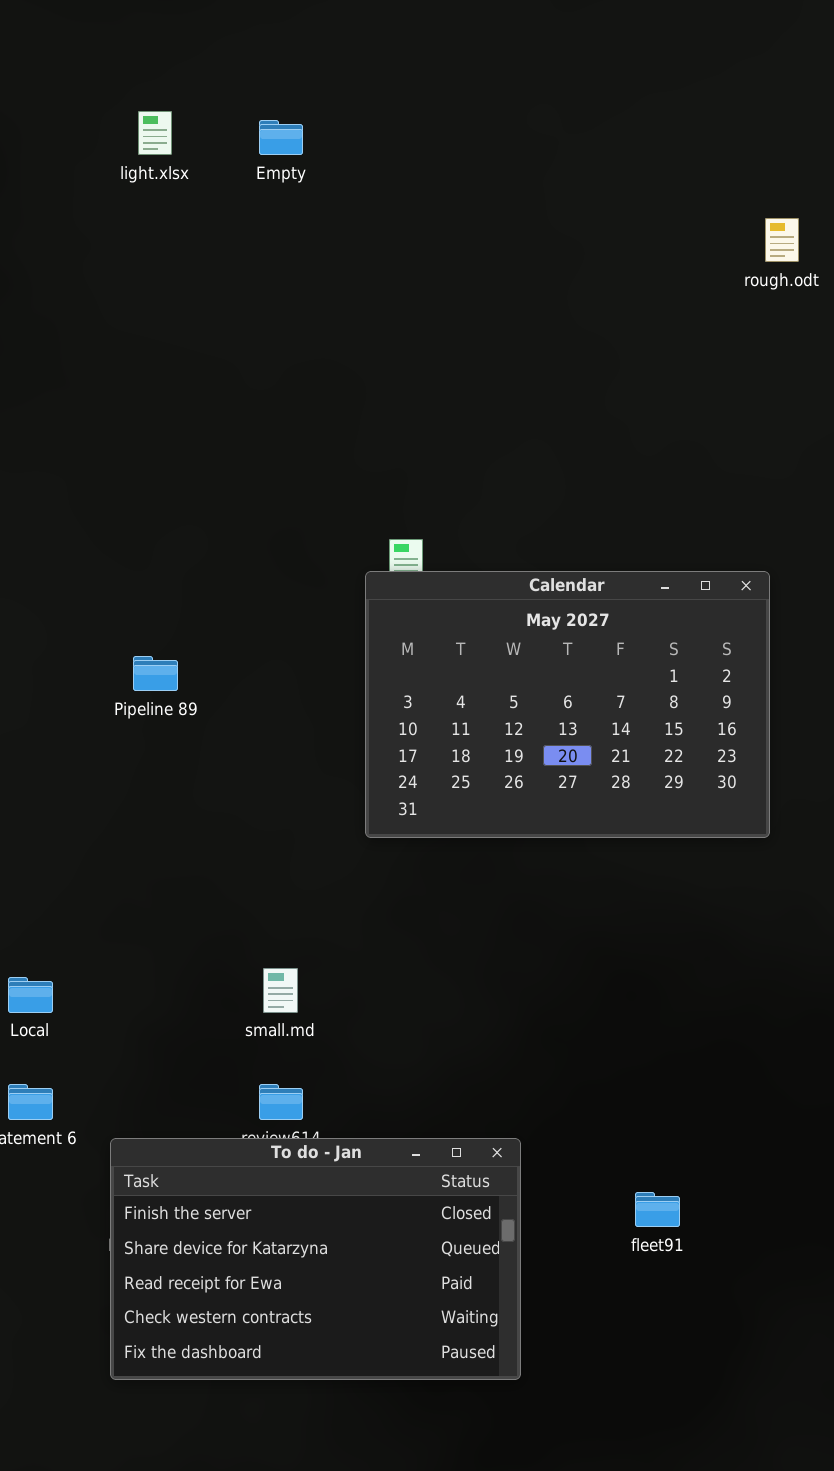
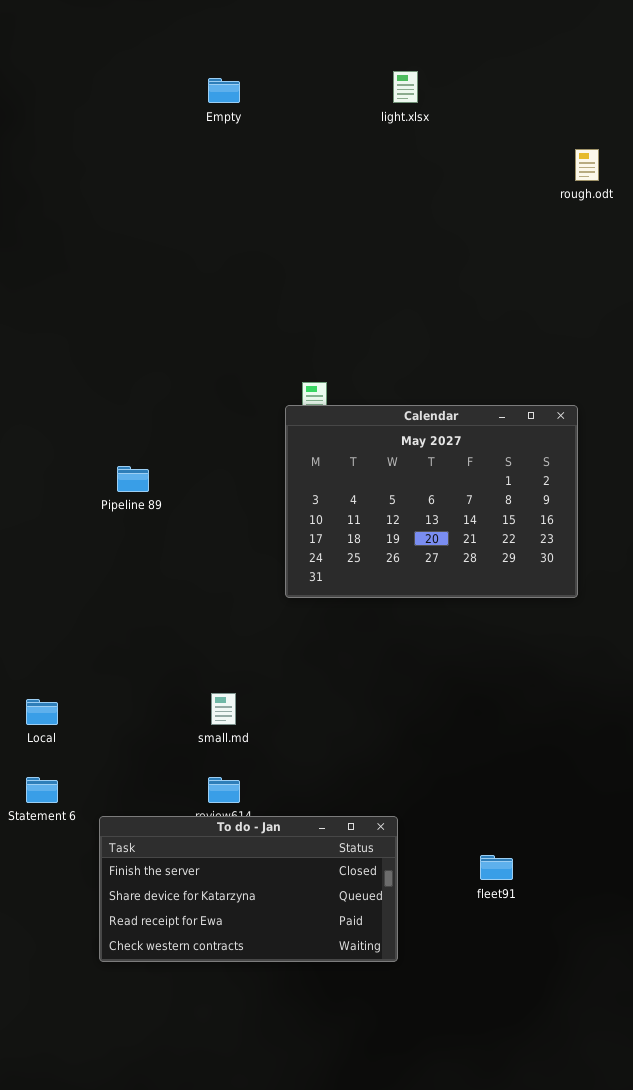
light.xlsx: [138,111,172,155] -> [393,71,418,103], moved
To do - Jan: [110,1138,521,1380] -> [99,816,398,962], resized

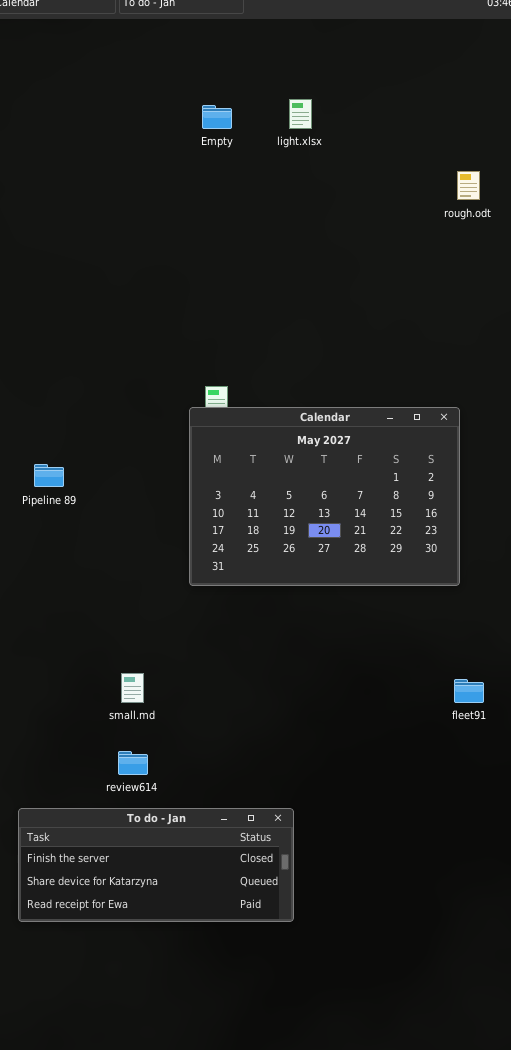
Empty: [208,78,240,103] -> [202,105,232,129], moved
To do - Jan: [99,816,398,962] -> [18,808,294,922], resized
fleet91: [480,855,513,880] -> [454,679,484,703], moved

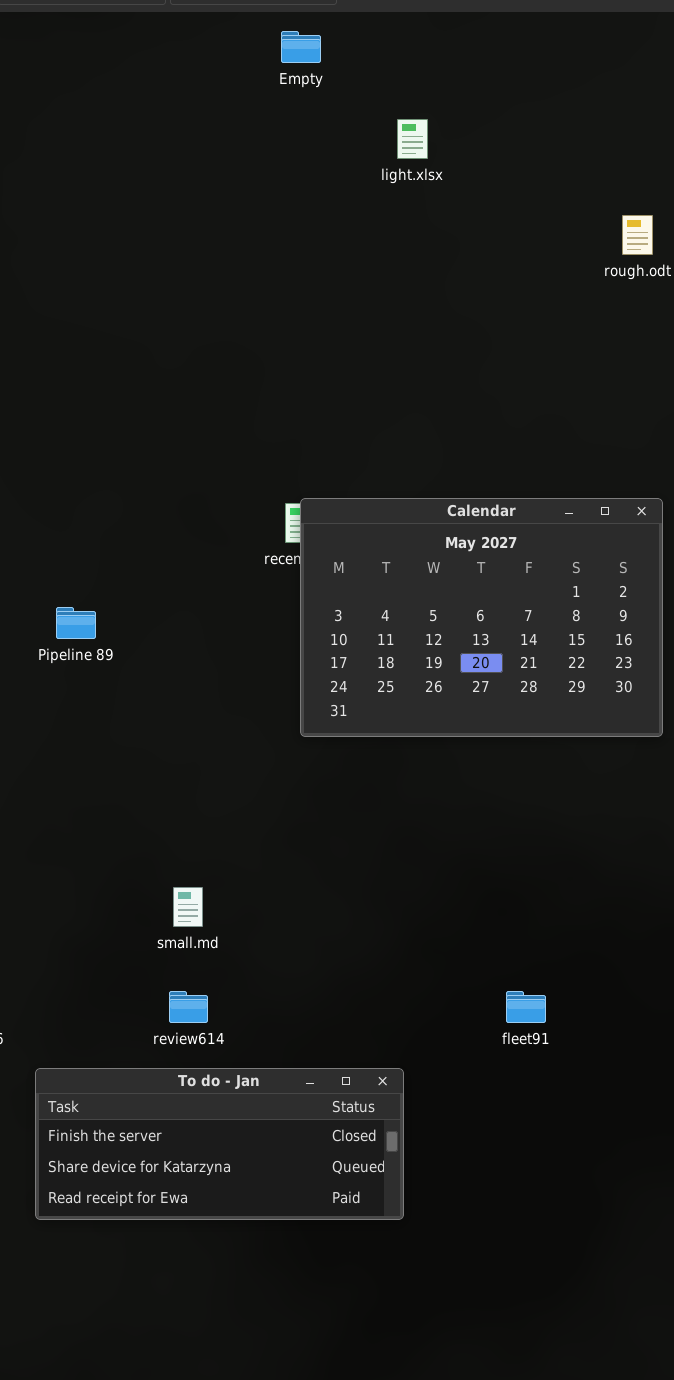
Empty: [202,105,232,129] -> [281,31,321,63], moved
Calendar: [189,407,460,586] -> [300,498,663,737], moved
fleet91: [454,679,484,703] -> [506,991,546,1023], moved

